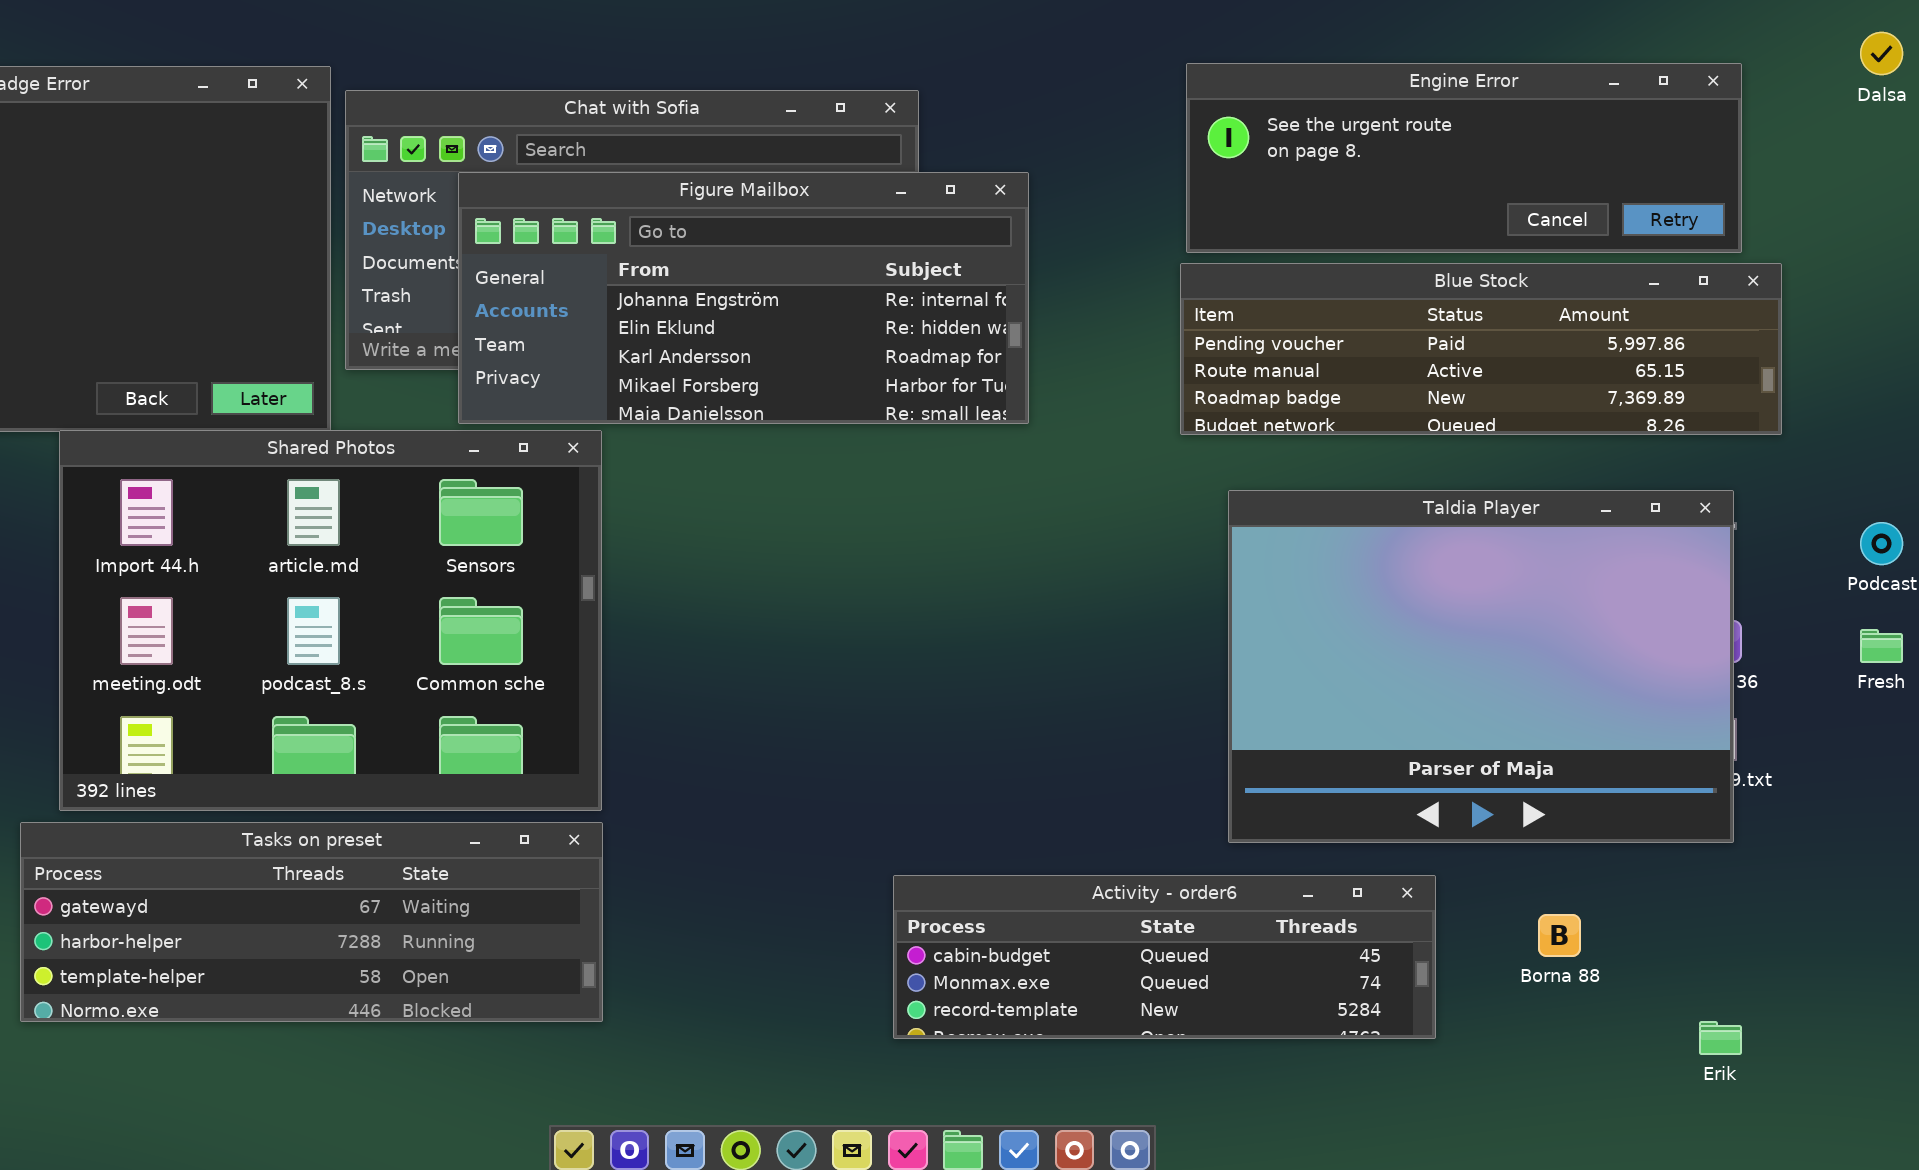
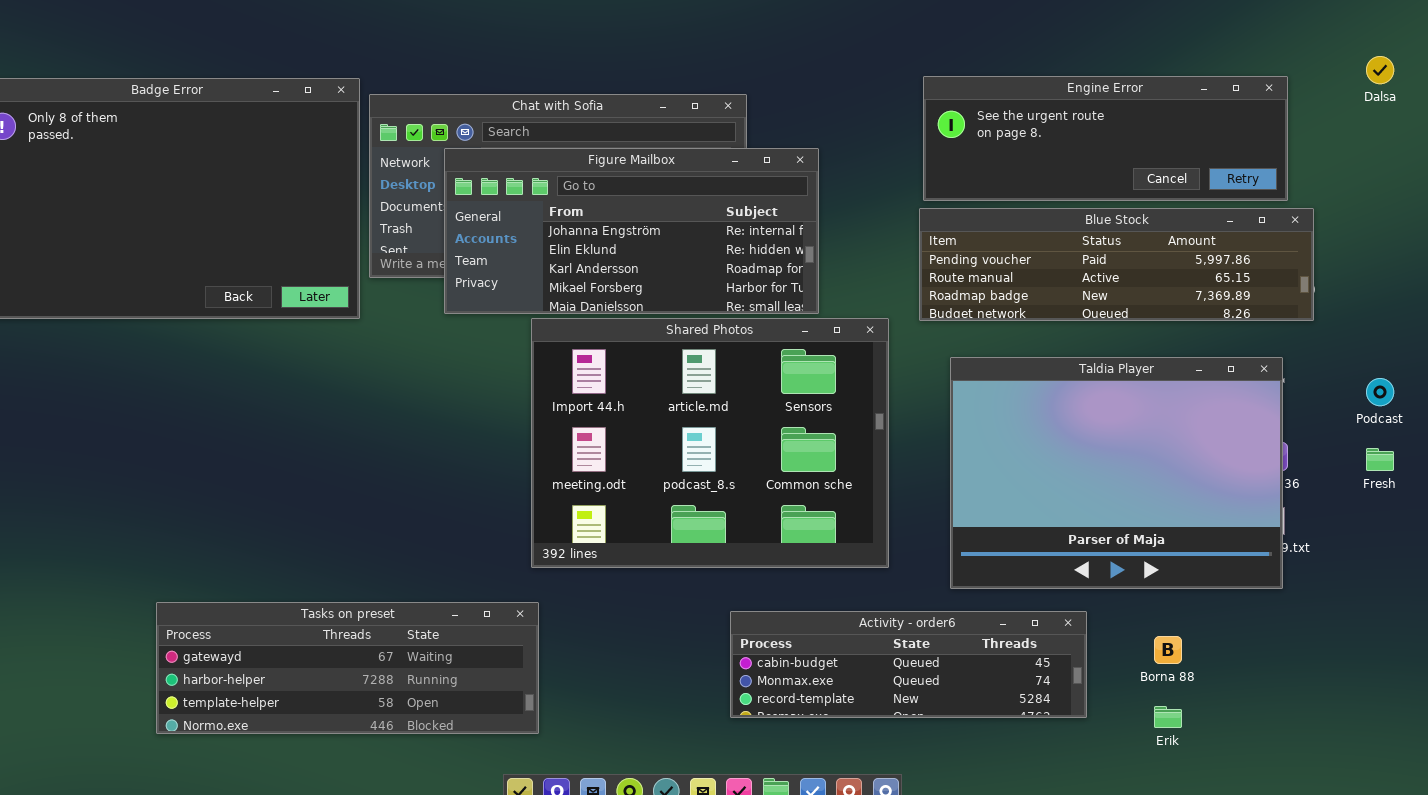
Shared Photos: [59,430,602,811] -> [531,318,889,568], moved
Tasks on preset: [20,822,603,1022] -> [156,602,539,734], moved
Erik: [1699,1021,1742,1055] -> [1154,706,1182,728], moved

